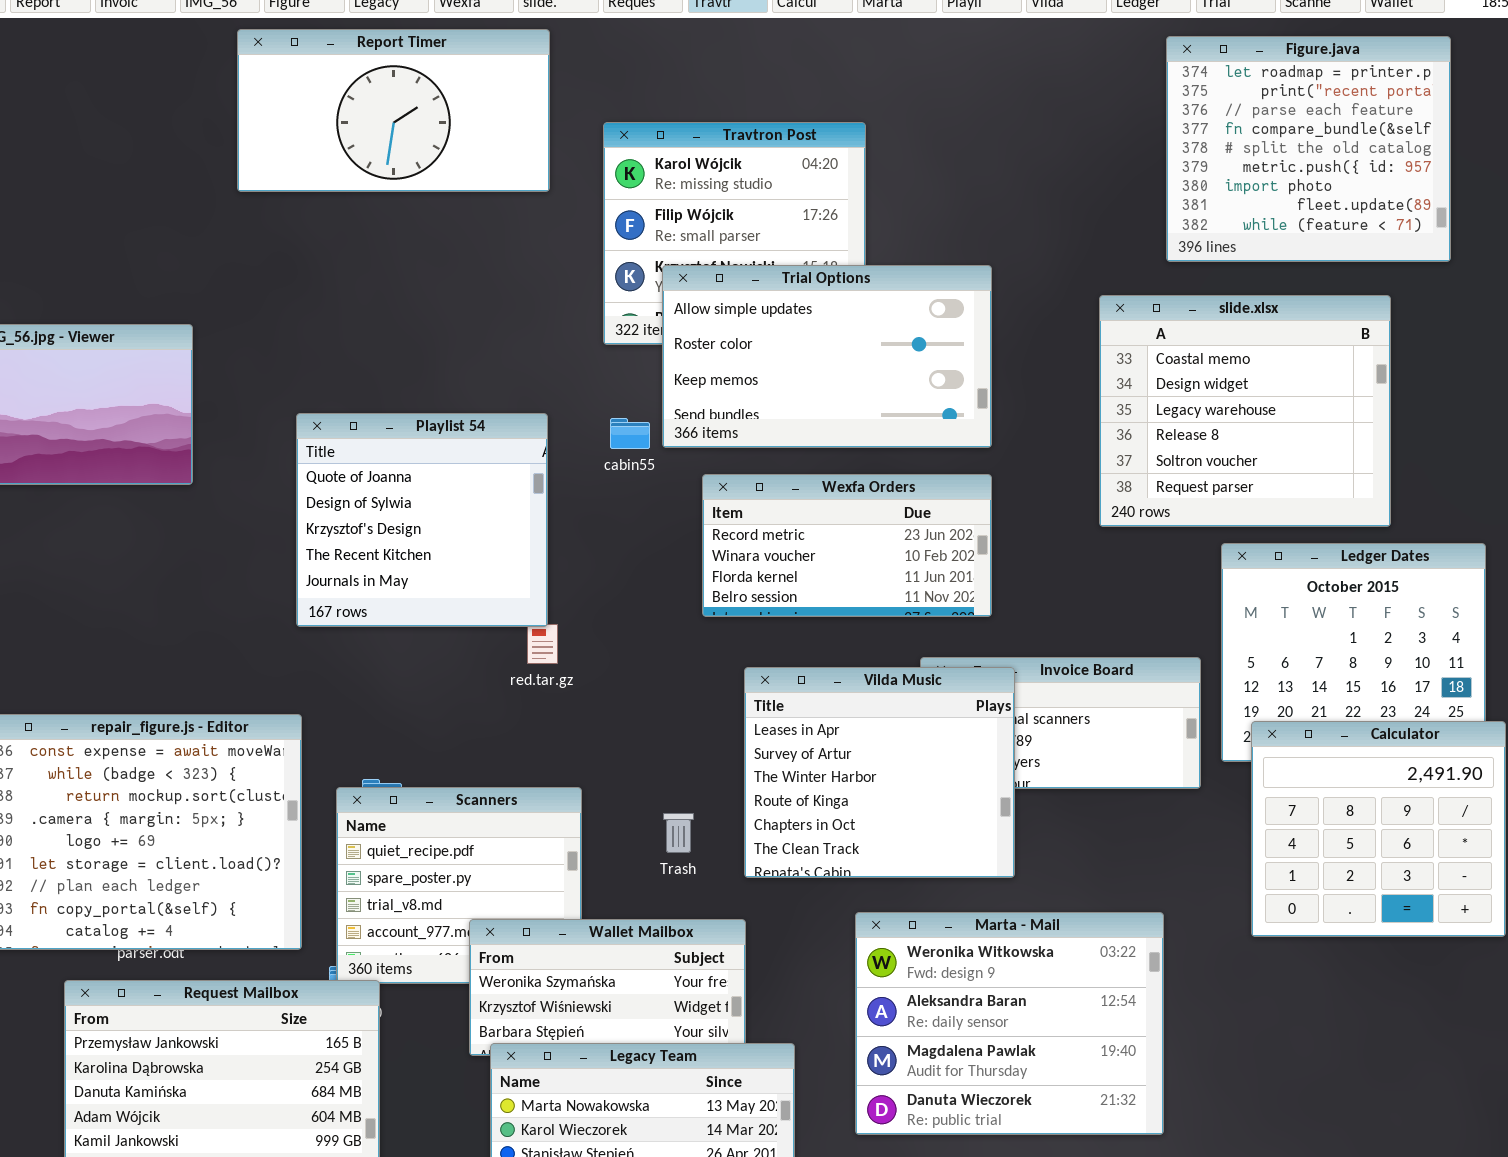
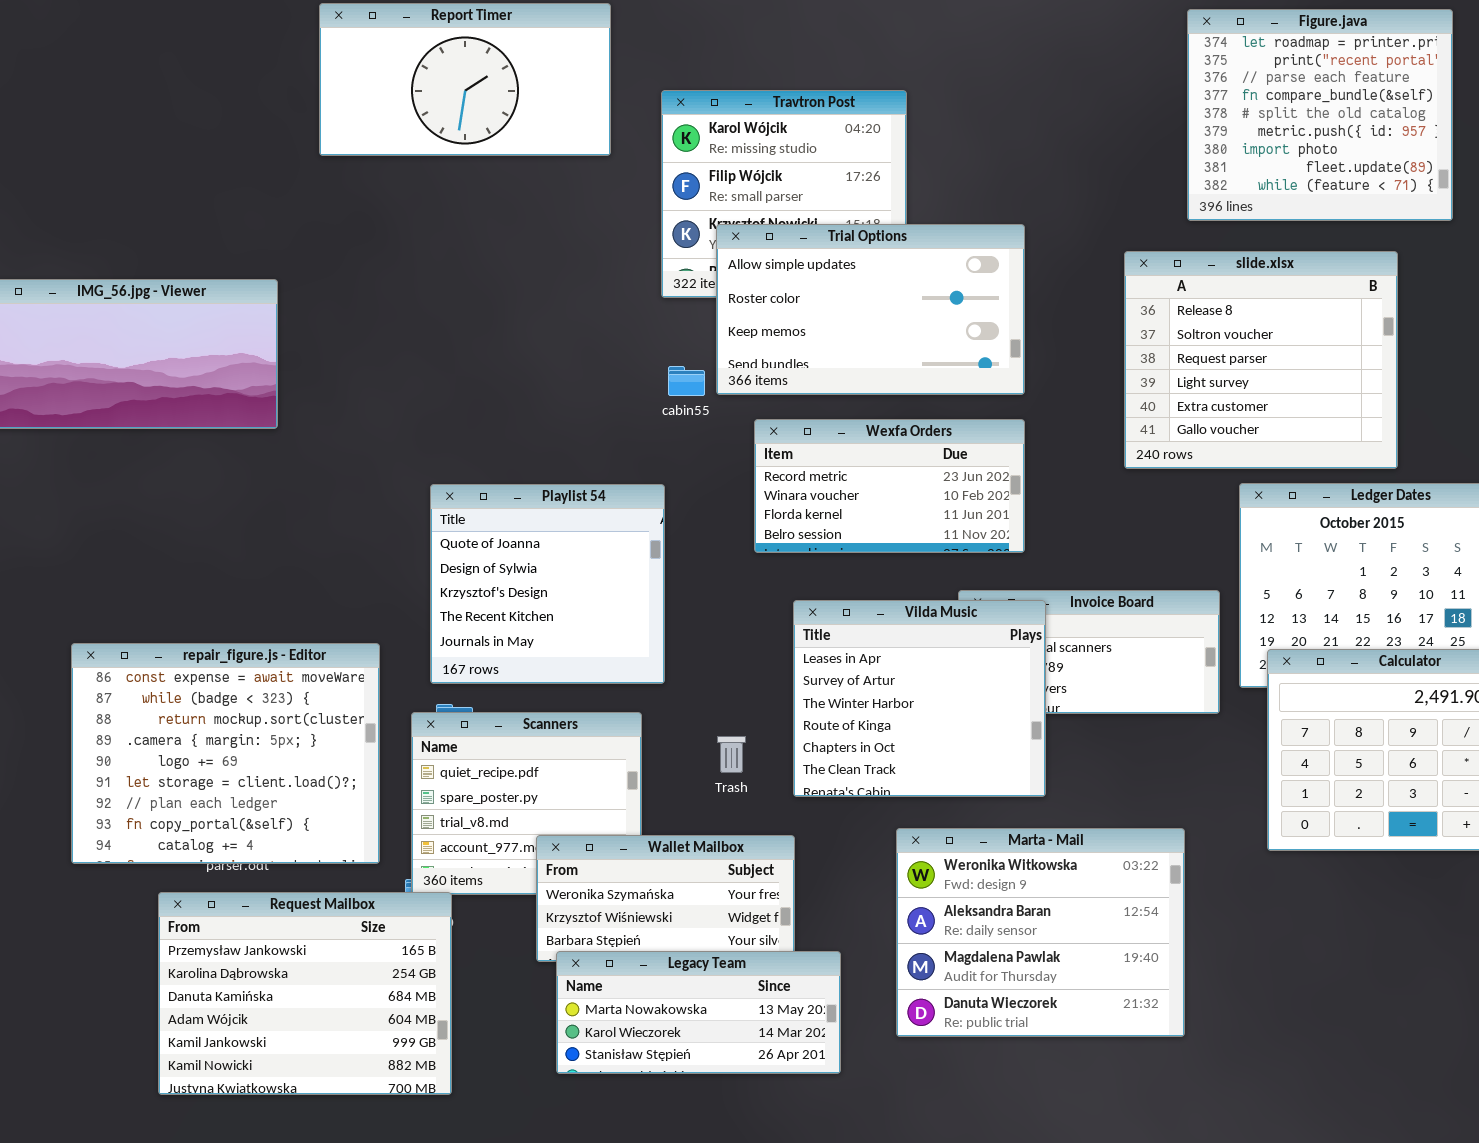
slide.xlsx: [1099,295,1391,527] -> [1124,251,1398,469], scrolled down 3 rows
Playlist 54: [296,413,548,627] -> [430,484,665,684], moved

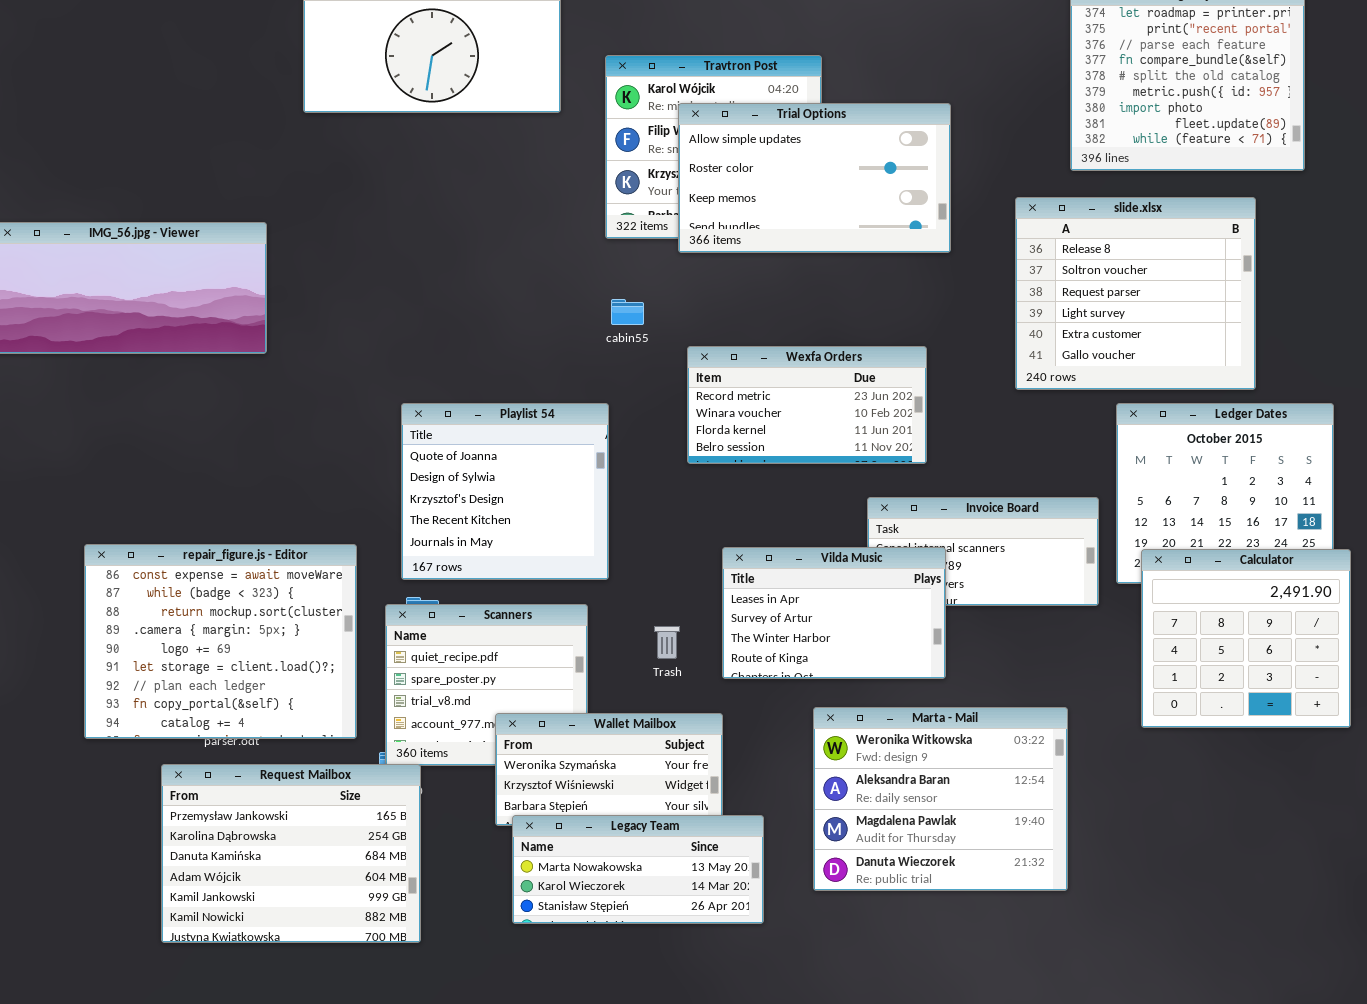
Trial Options: [716,224,1025,395] -> [678,103,951,253], moved
Vilda Music: [793,600,1046,797] -> [722,547,946,679], resized

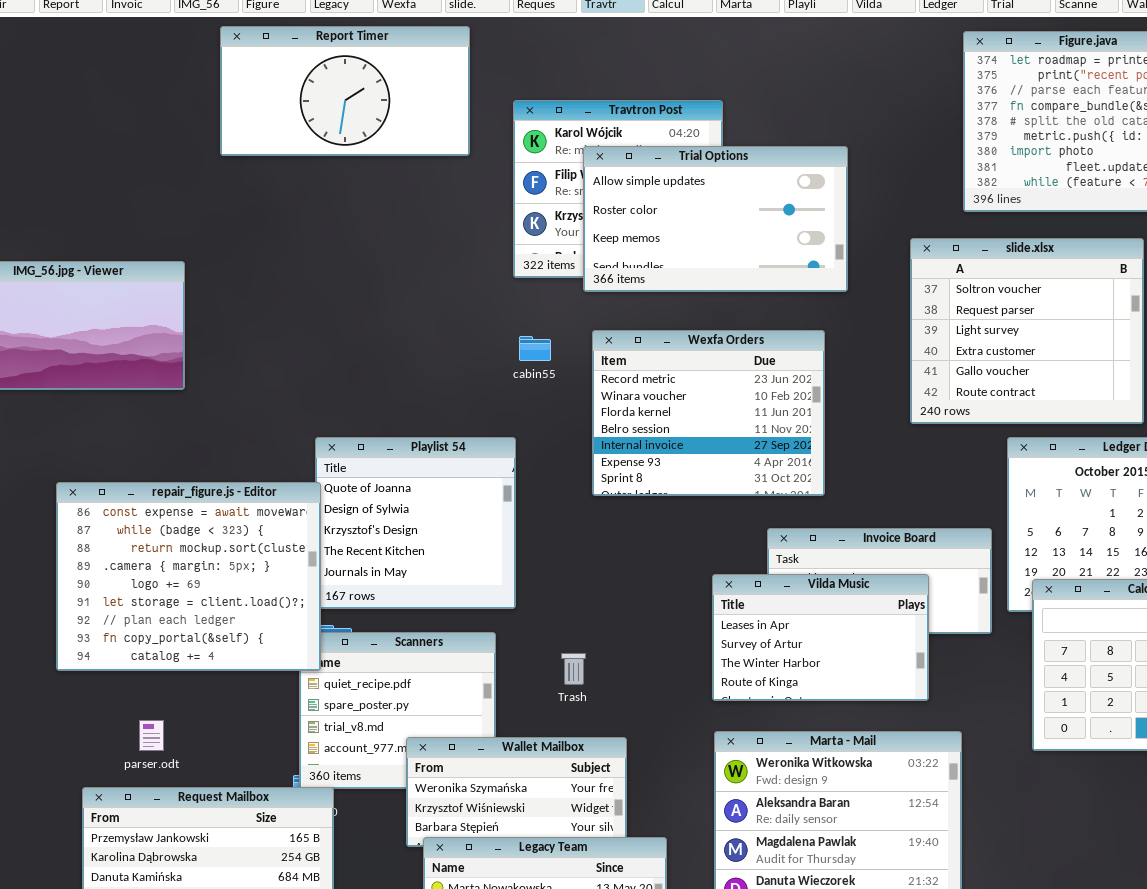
slide.xlsx: [1015,197,1256,390] -> [910,238,1144,424], scrolled down 1 row
Wexfa Orders: [687,346,927,464] -> [592,330,825,496], resized
repair_figure.js - Editor: [84,544,357,739] -> [56,482,321,671], moved
Vilda Music: [722,547,946,679] -> [712,574,929,701], moved

